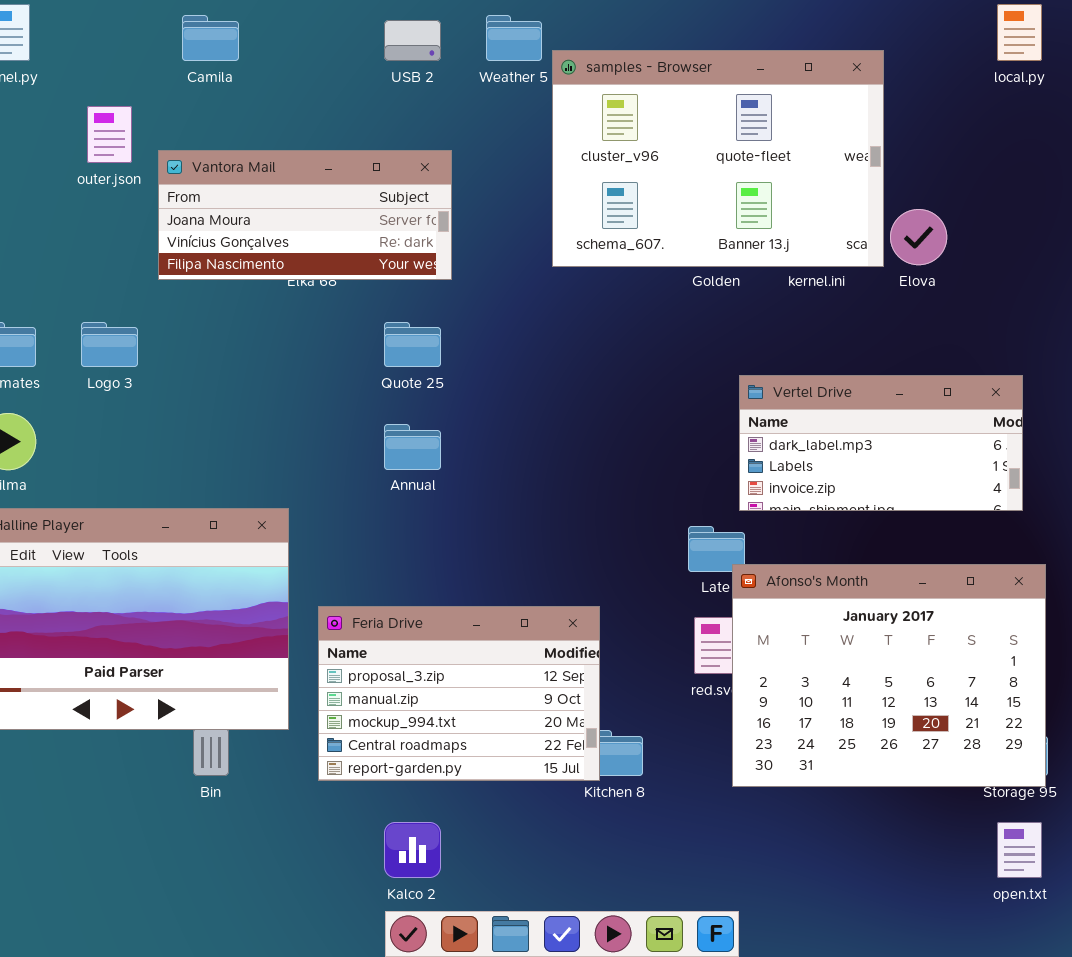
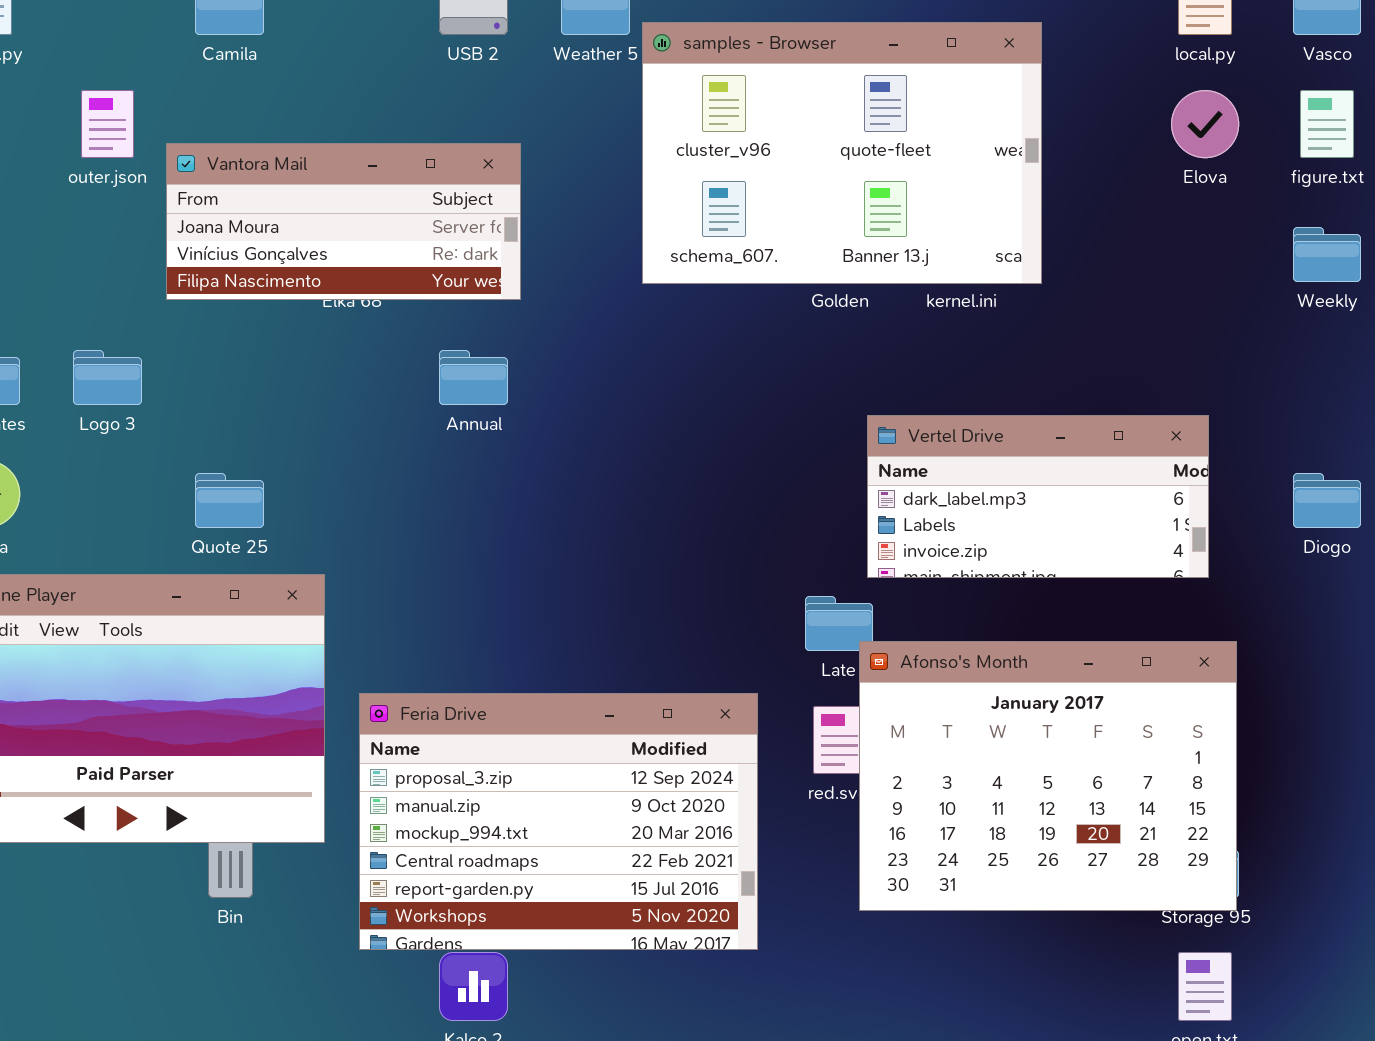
Elova: [890,209,947,265] -> [1171,90,1239,158], moved
Quote 25: [384,322,441,367] -> [195,473,264,528], moved
Annual: [384,424,441,470] -> [439,350,508,405], moved
Feria Drive: [318,606,600,781] -> [359,693,758,950], resized

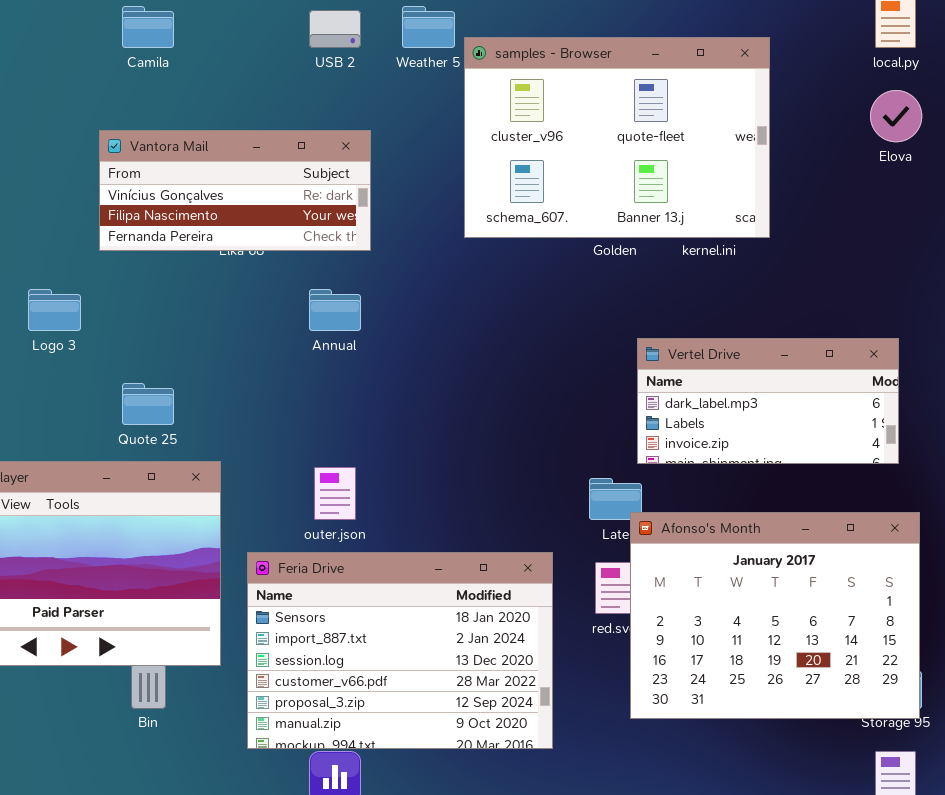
outer.json: [81,90,134,158] -> [314,467,356,520], moved
Vantora Mail: [166,143,521,300] -> [99,130,371,251], scrolled down 1 row
Feria Drive: [359,693,758,950] -> [247,552,553,749], scrolled up 4 rows

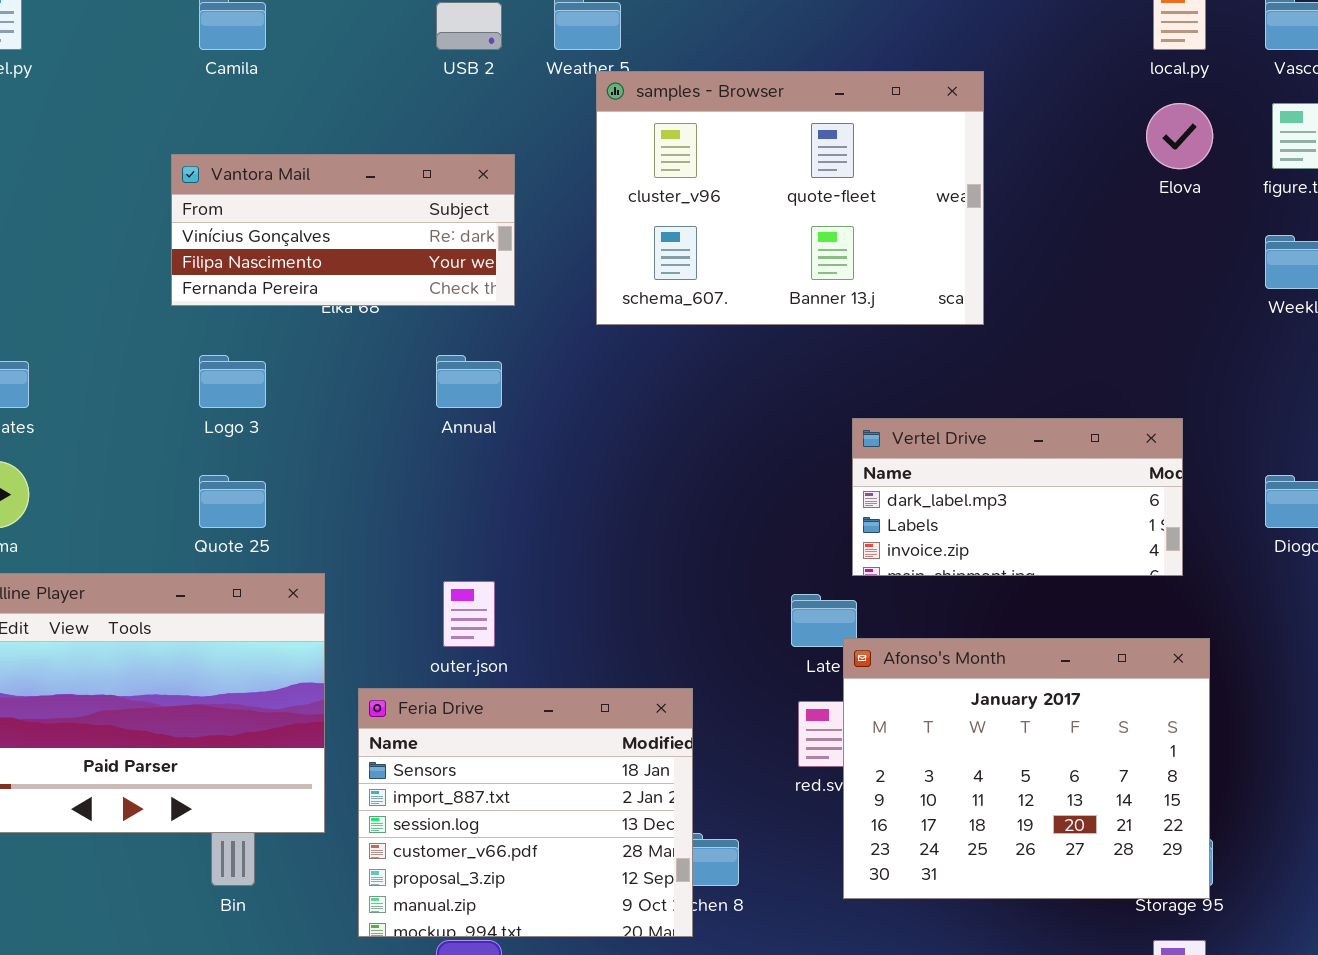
samples - Browser: [464,37,770,238] -> [596,71,984,325], moved
Logo 3: [28,289,81,331] -> [199,355,266,408], moved
Feria Drive: [247,552,553,749] -> [358,688,693,937], resized

